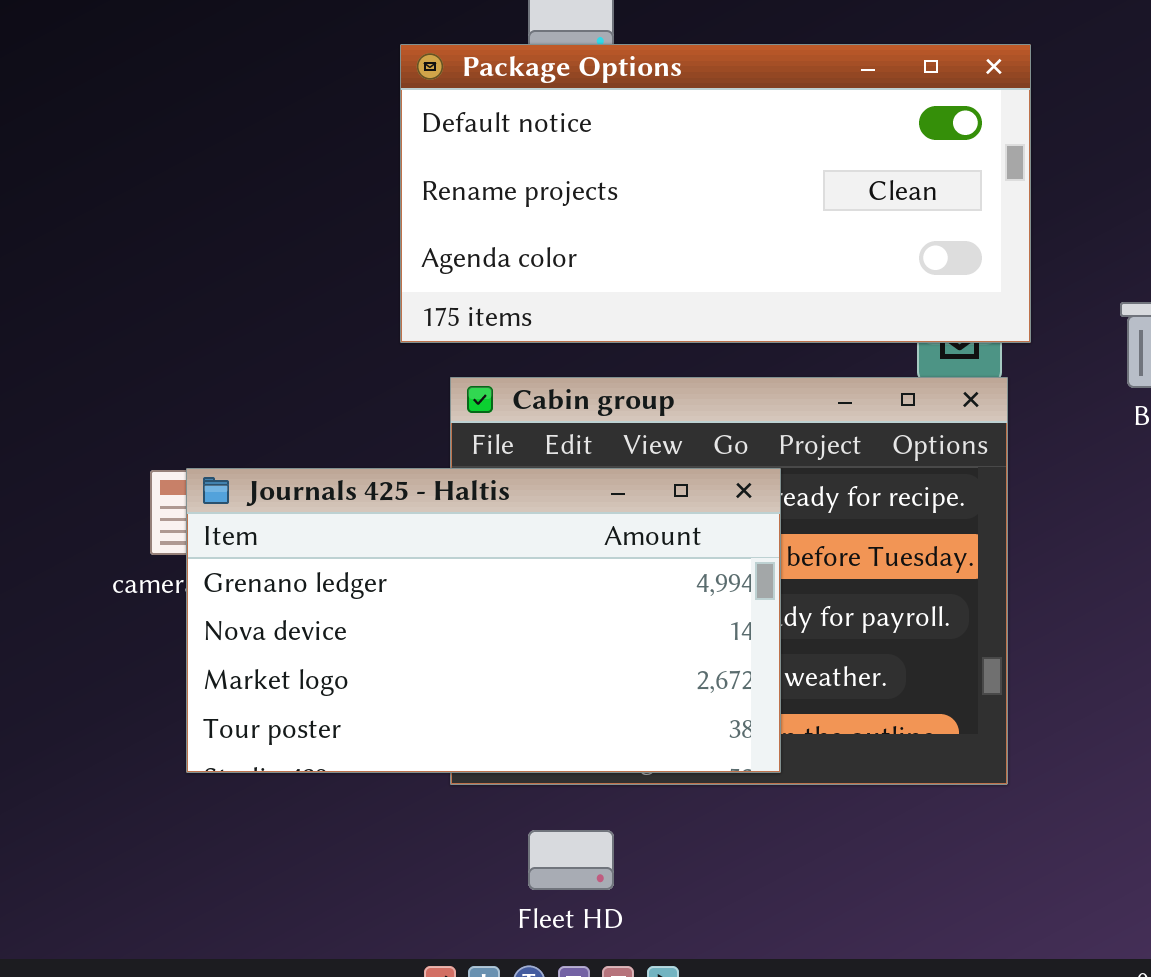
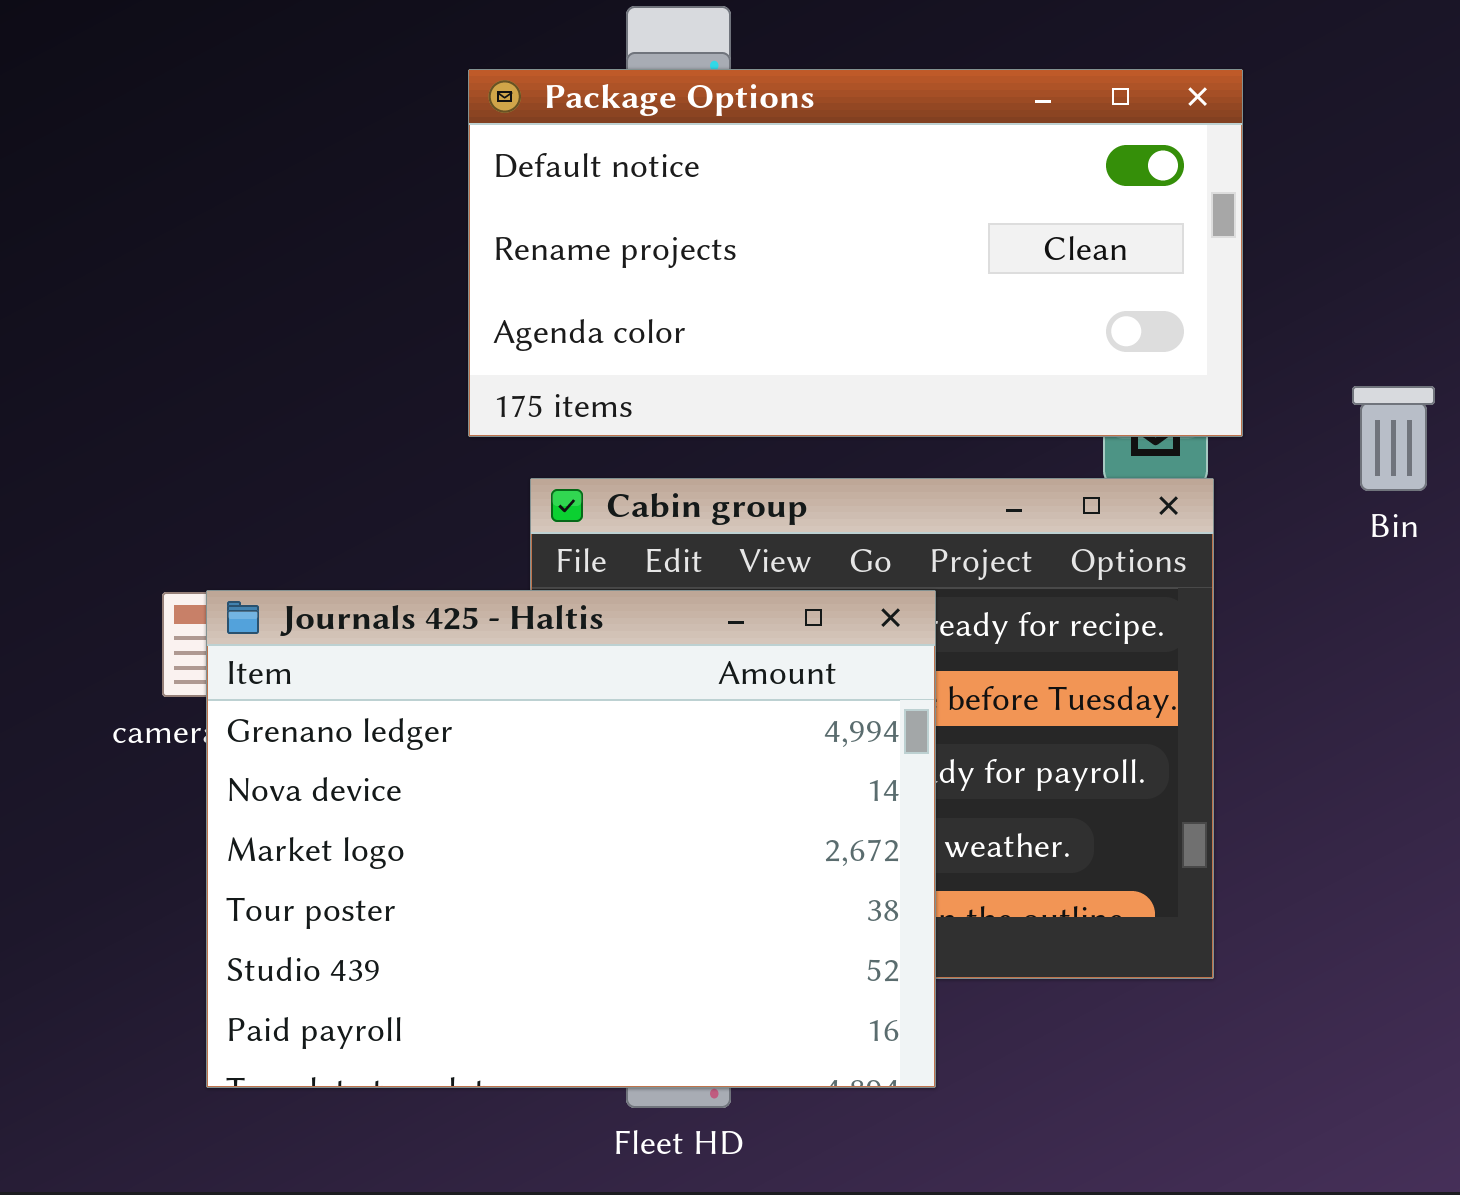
Journals 425 - Haltis: [186,468,781,773] -> [206,590,936,1088], resized

